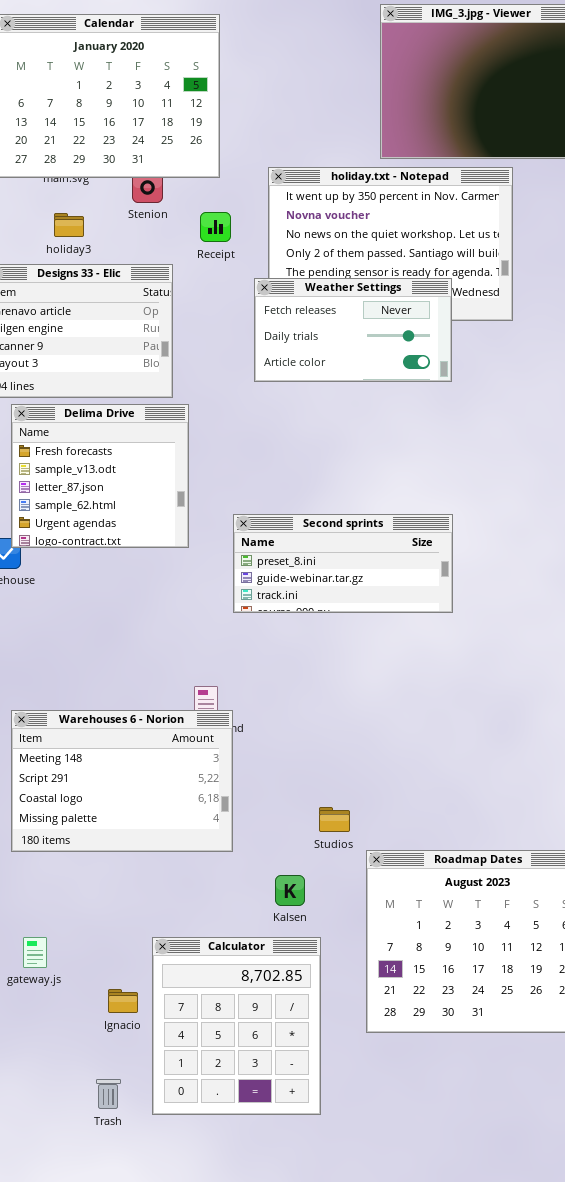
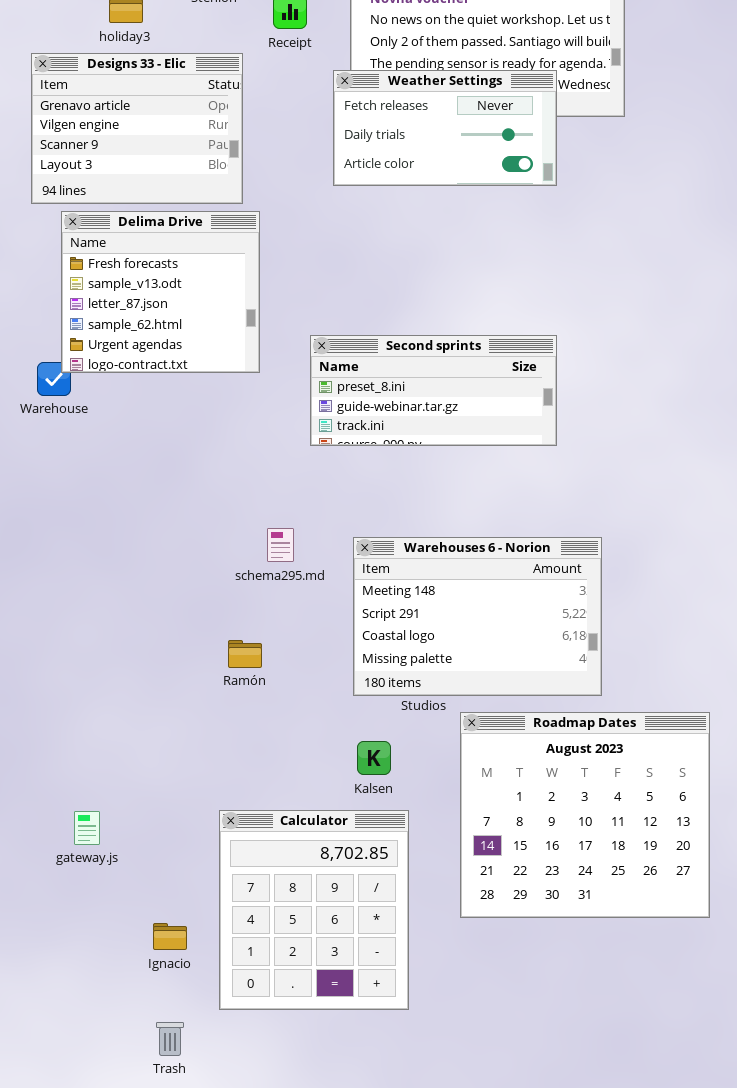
Warehouses 6 - Norion: [11,710,233,852] -> [353,537,602,696], moved
Ignacio: [108,989,138,1013] -> [153,923,187,950], moved
Trash: [96,1079,121,1109] -> [156,1022,184,1056], moved

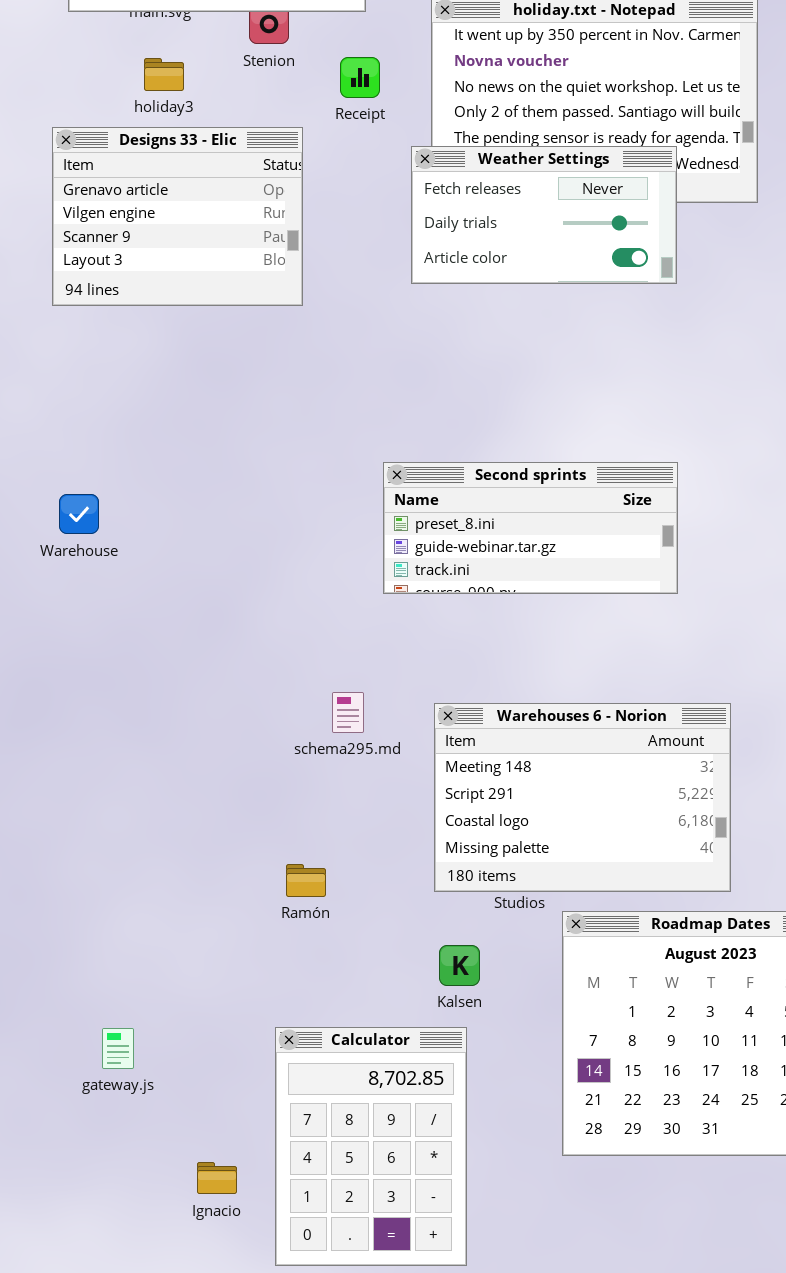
Delima Drive: [61,211,260,373] -> none, closed
Ramón: [228,640,262,668] -> [286,864,326,897], moved
Calculator: [219,810,409,1010] -> [275,1027,467,1266], resized

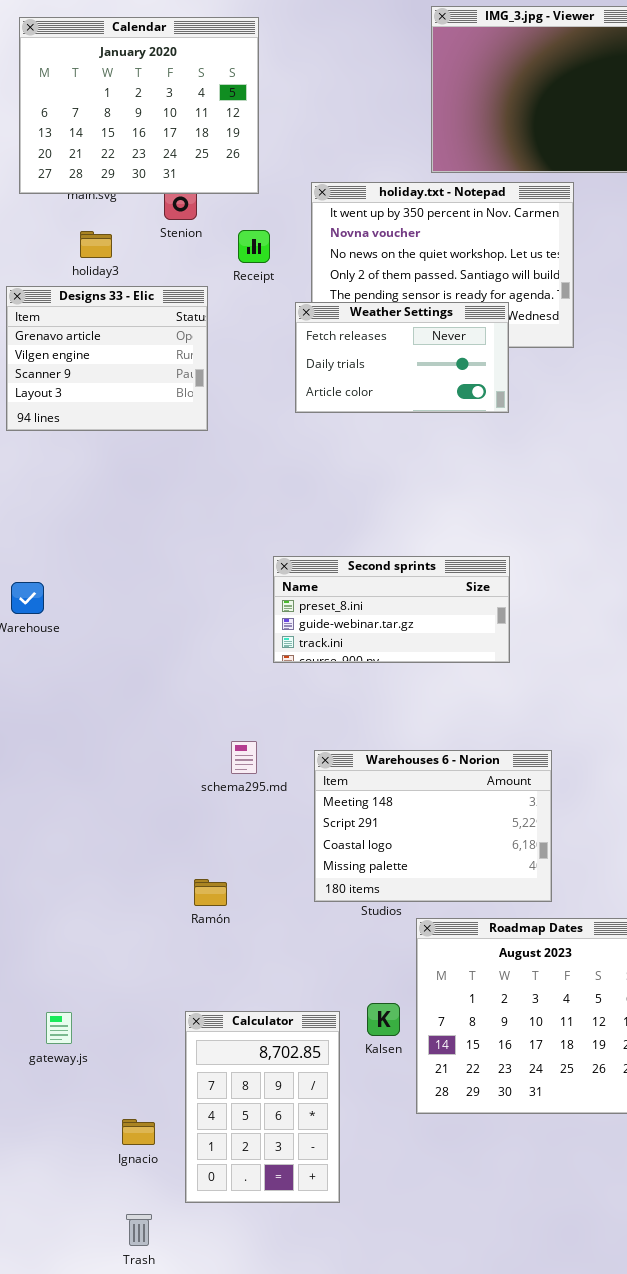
Kalsen: [439,945,480,986] -> [367,1003,400,1036], moved

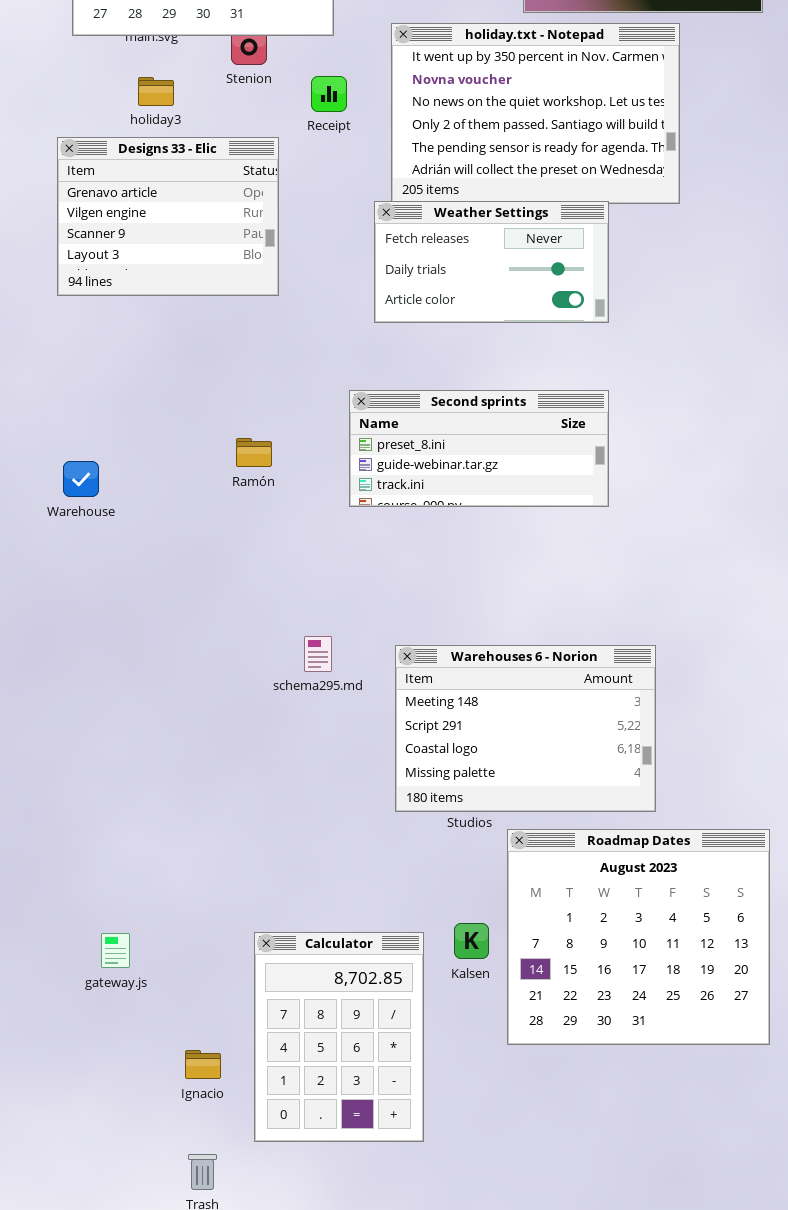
Weather Settings: [295,302,509,413] -> [374,201,609,323], moved
Second sprints: [273,556,510,663] -> [349,390,609,507], moved
Ramón: [194,879,227,906] -> [236,438,272,467], moved

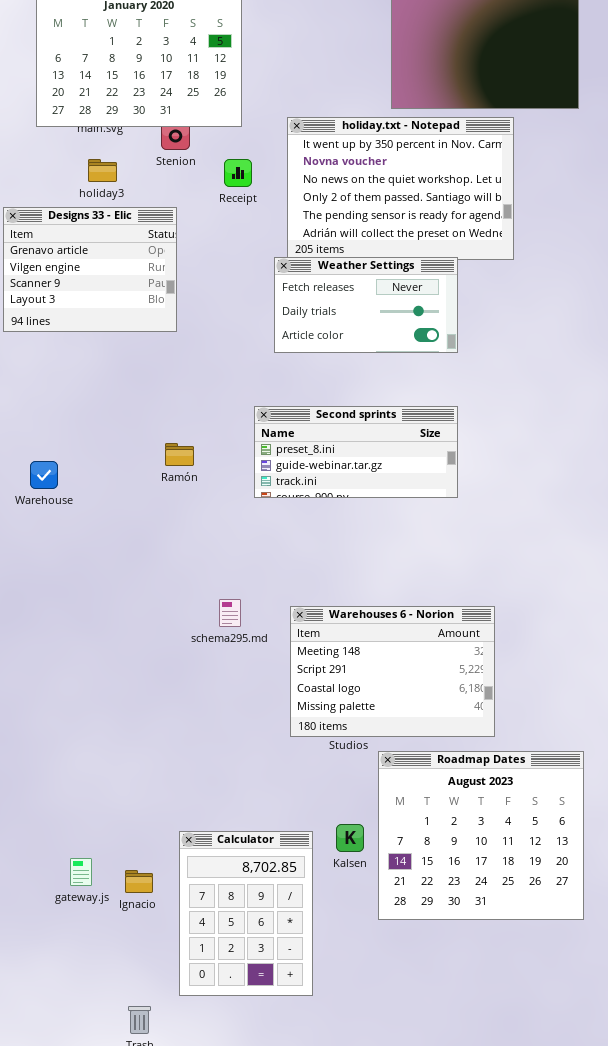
Designs 33 - Elic: [57,137,279,296] -> [3,207,177,332], moved
gateway.js: [101,933,130,968] -> [70,858,92,886], moved
Ignacio: [185,1050,221,1079] -> [125,870,153,893], moved

